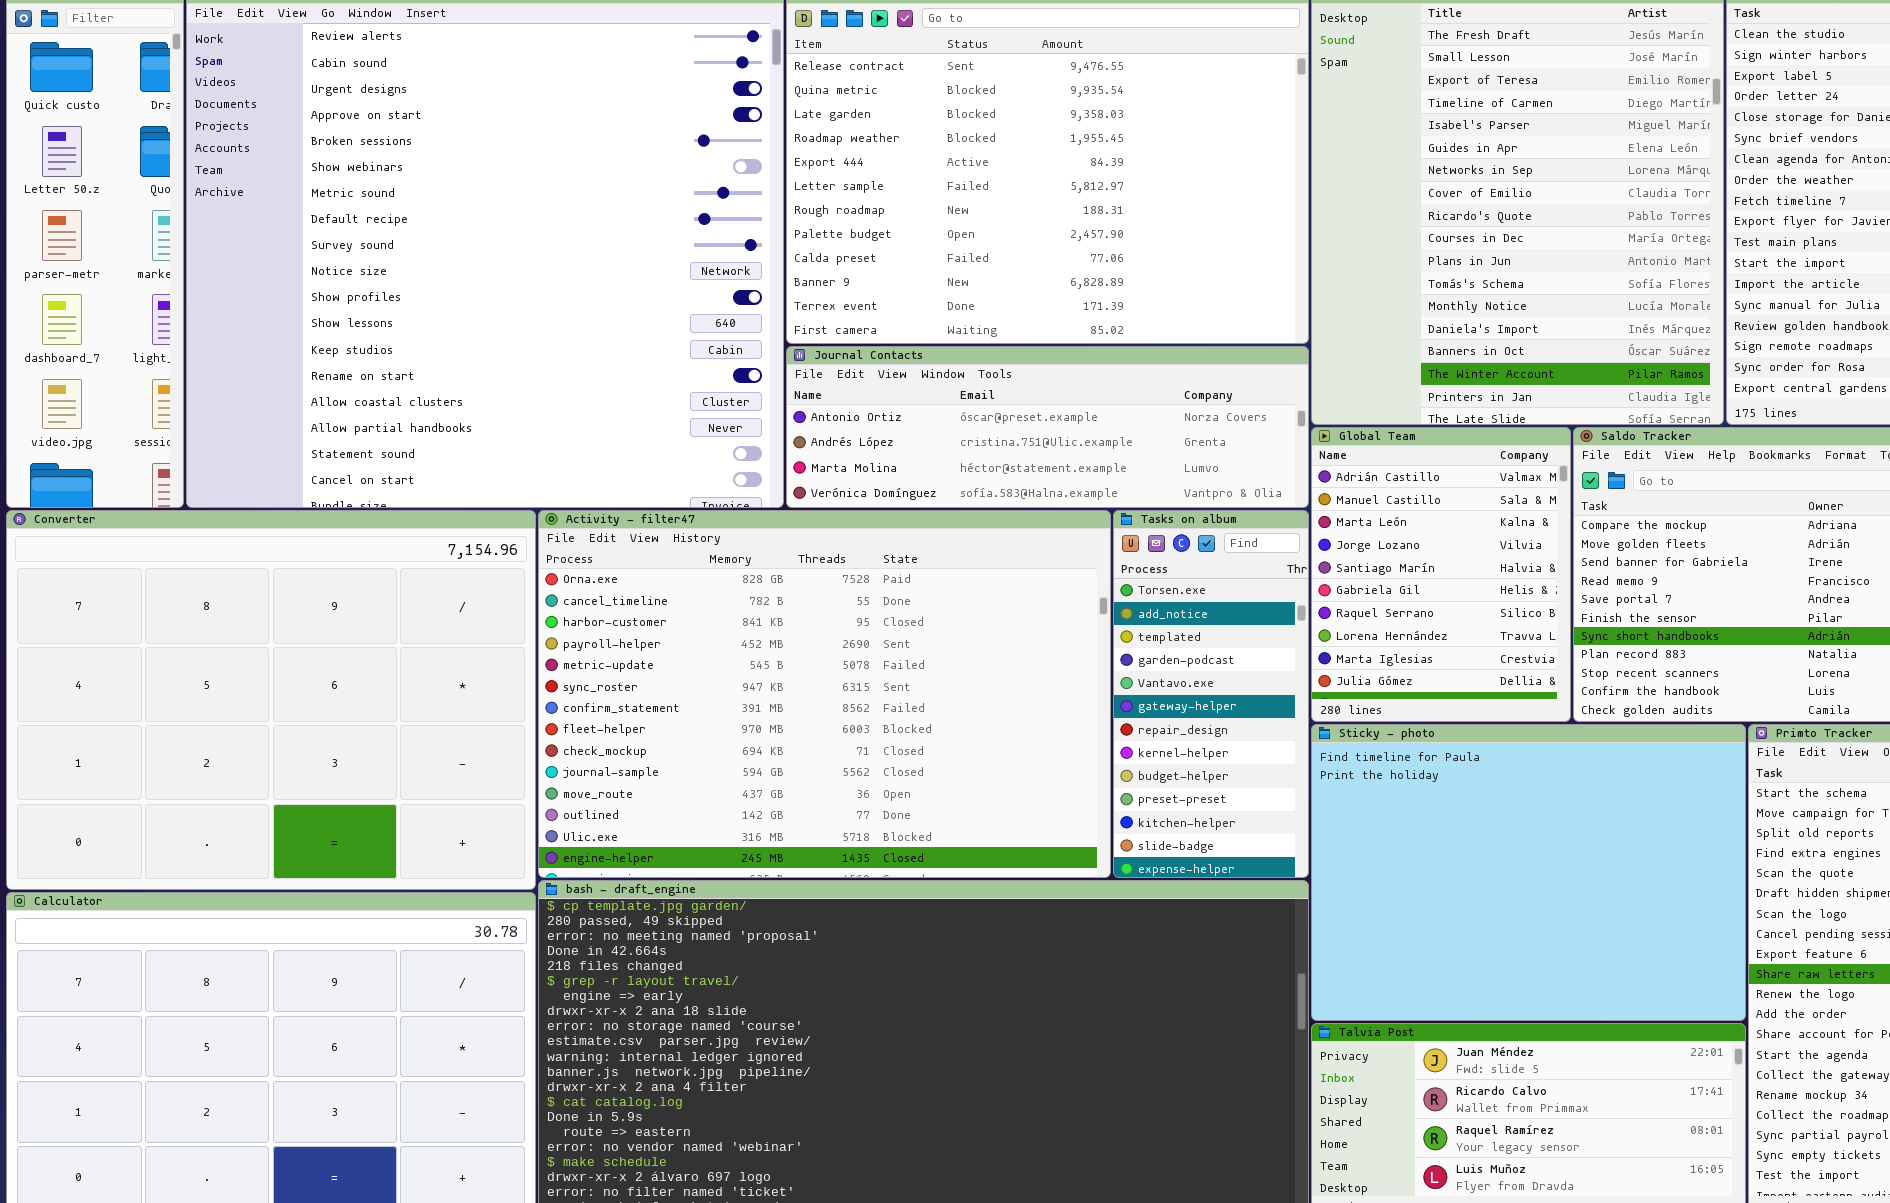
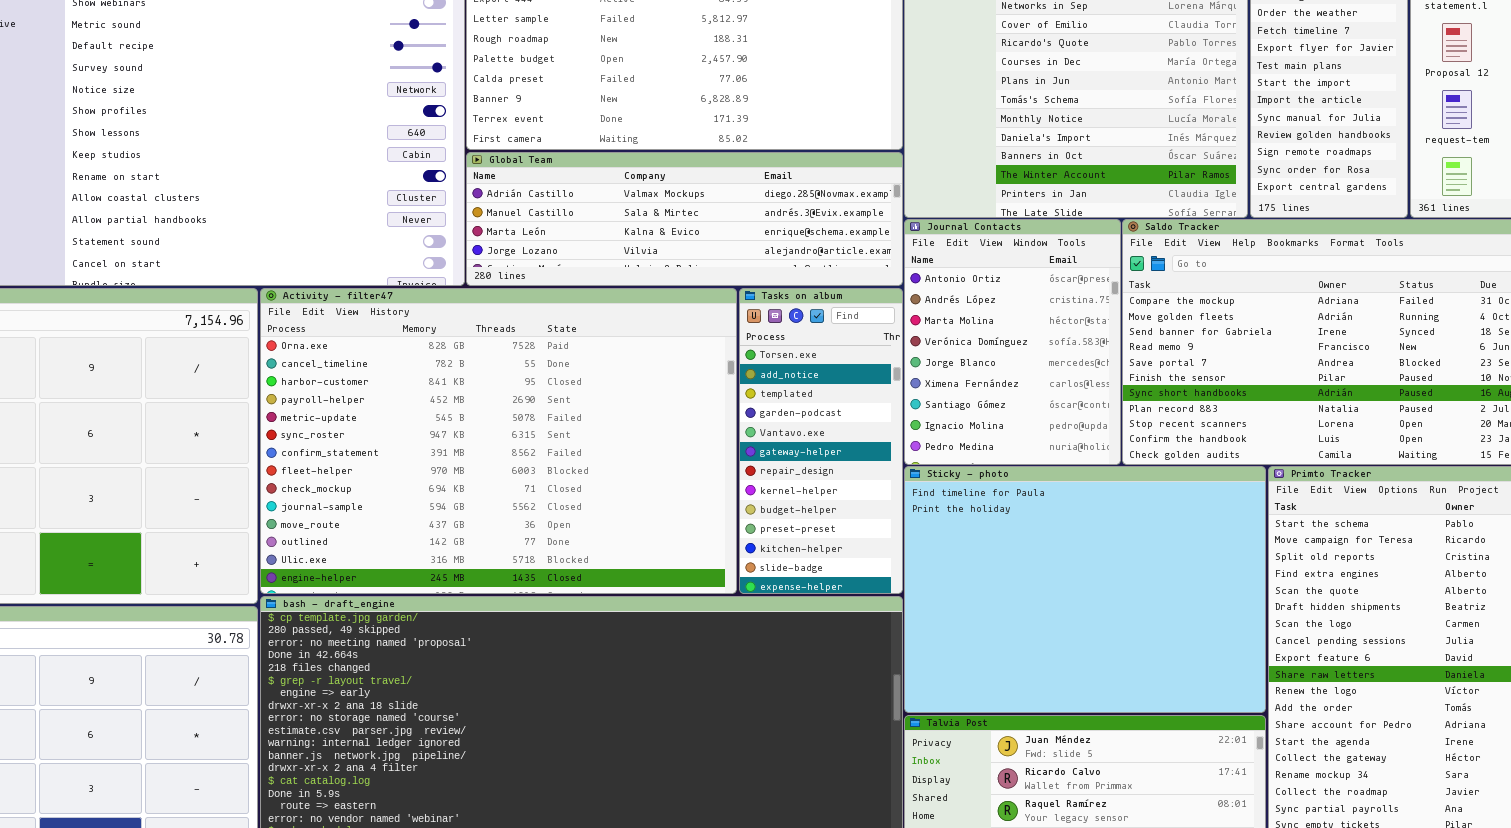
Journal Contacts: [786,346,1309,508] -> [904,219,1121,465], moved, resized
Global Team: [1311,427,1571,722] -> [466,152,903,286], moved, resized

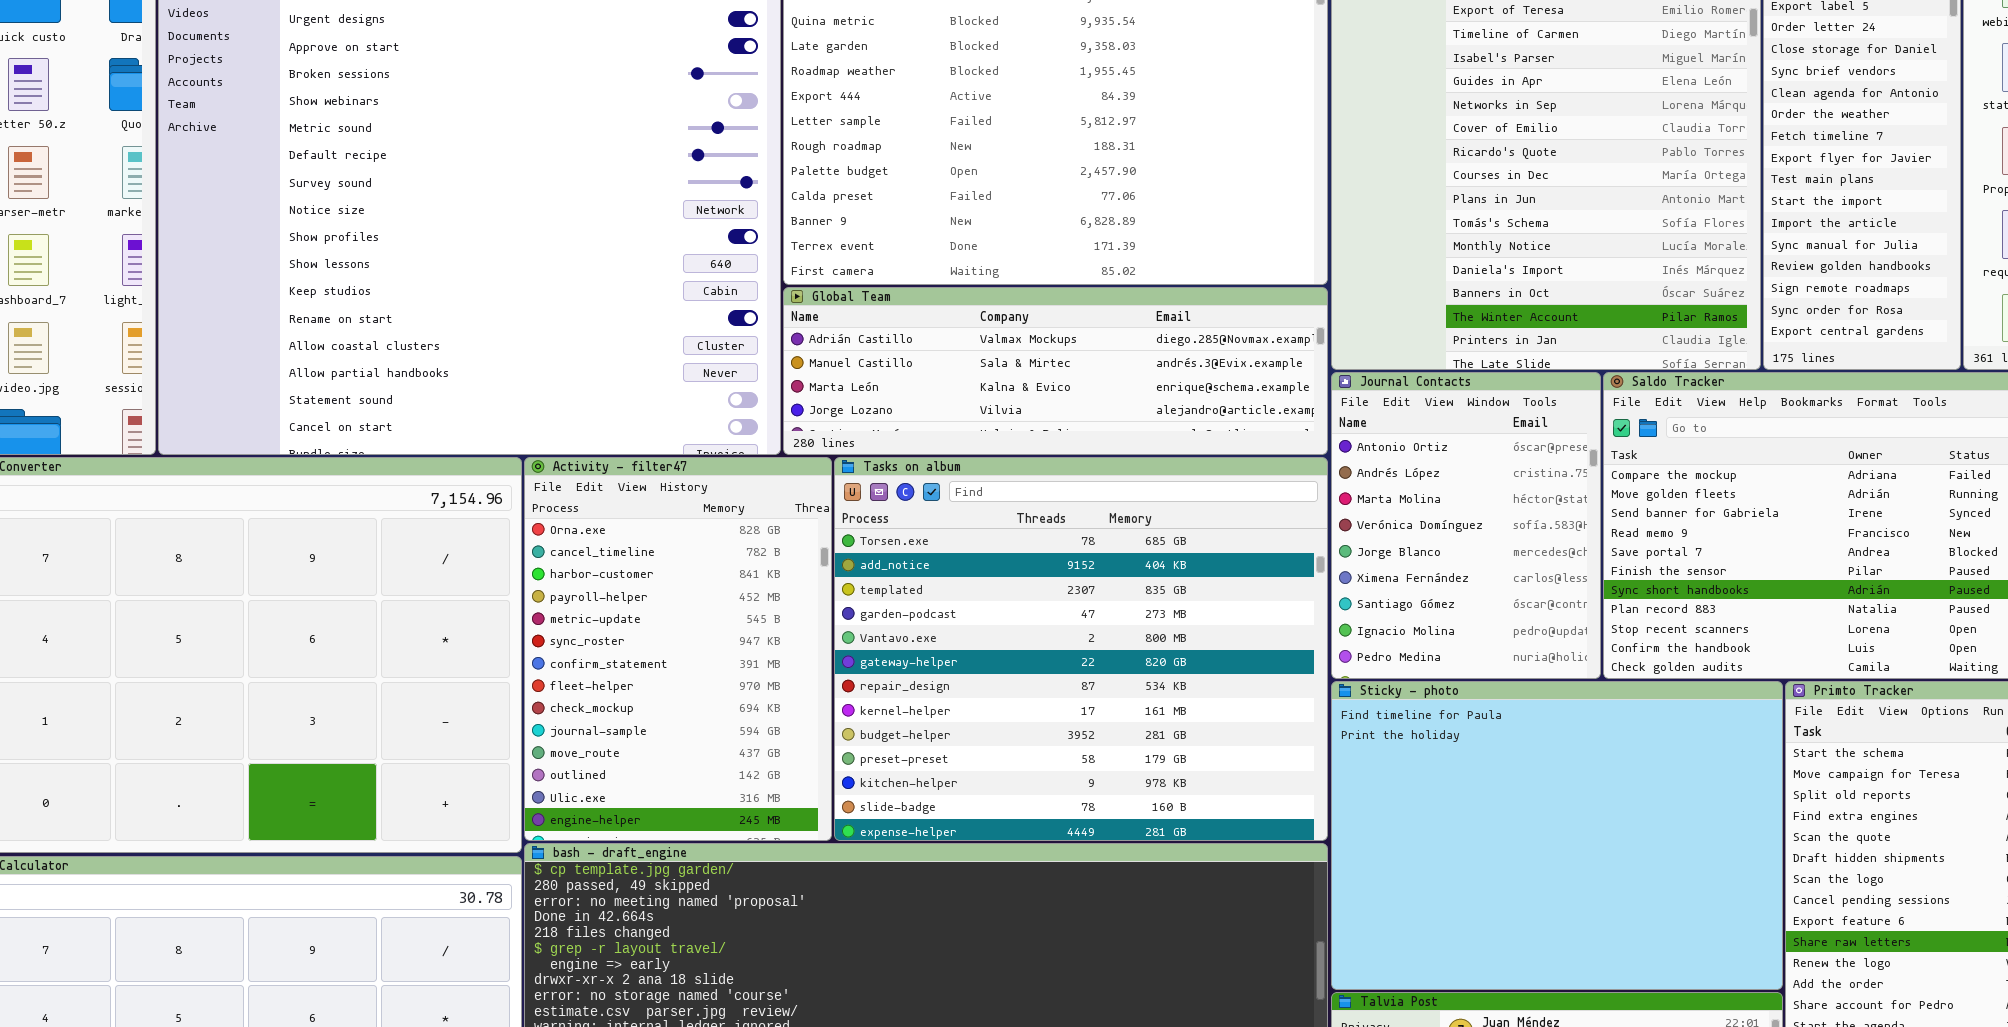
Activity - filter47: [260,288,737,594] -> [524,457,832,841], resized
Tasks on album: [739,288,903,594] -> [834,457,1328,841], resized

